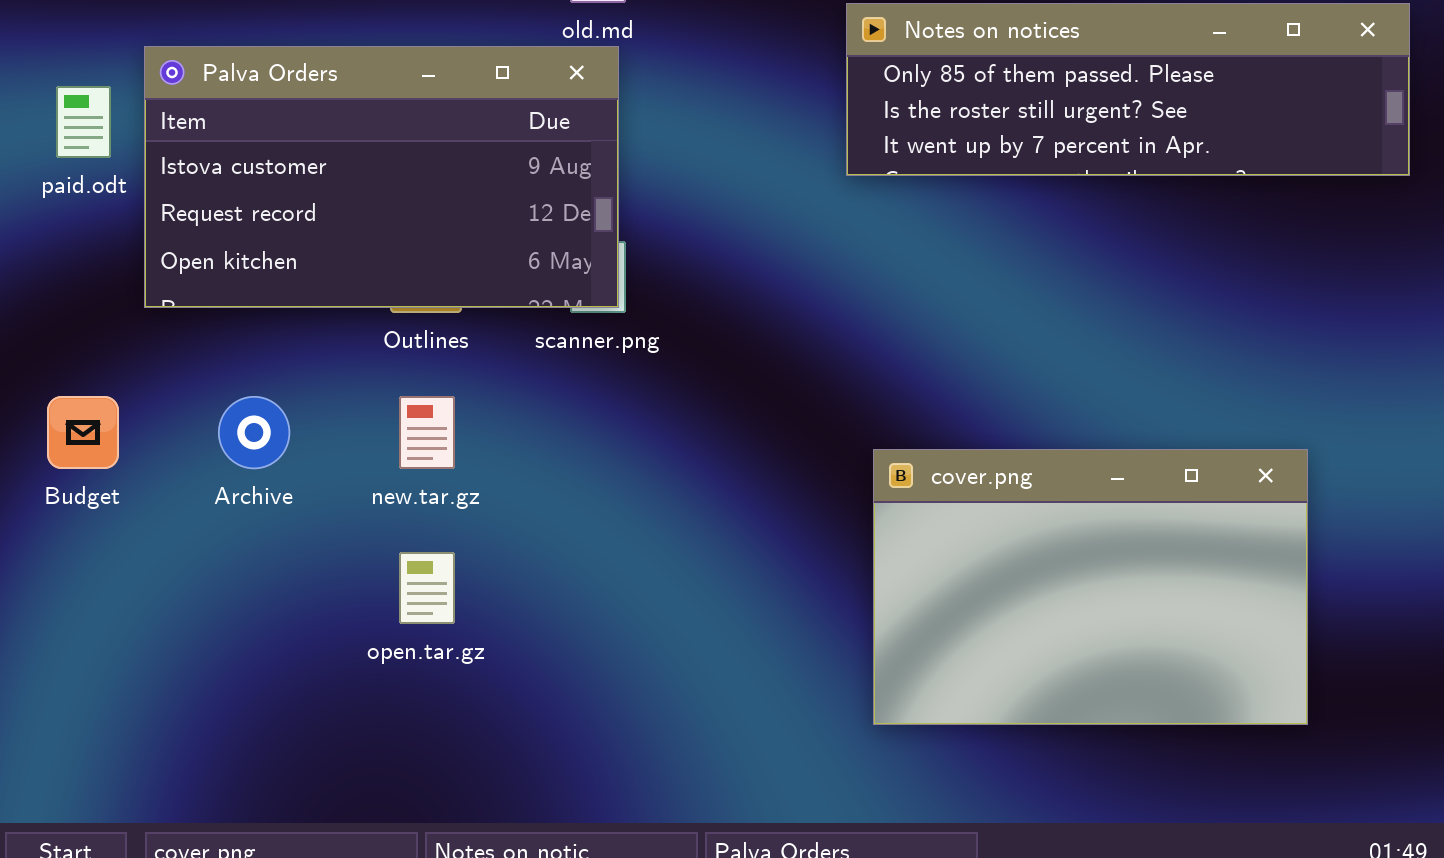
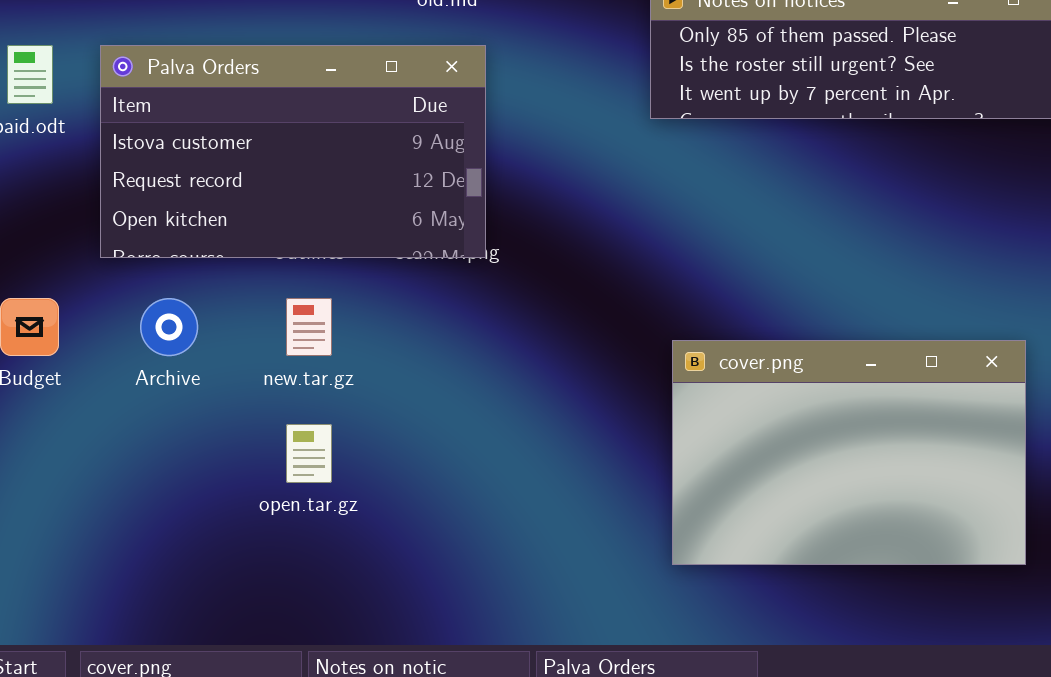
Palva Orders: [144,46,619,308] -> [100,45,486,258], moved

